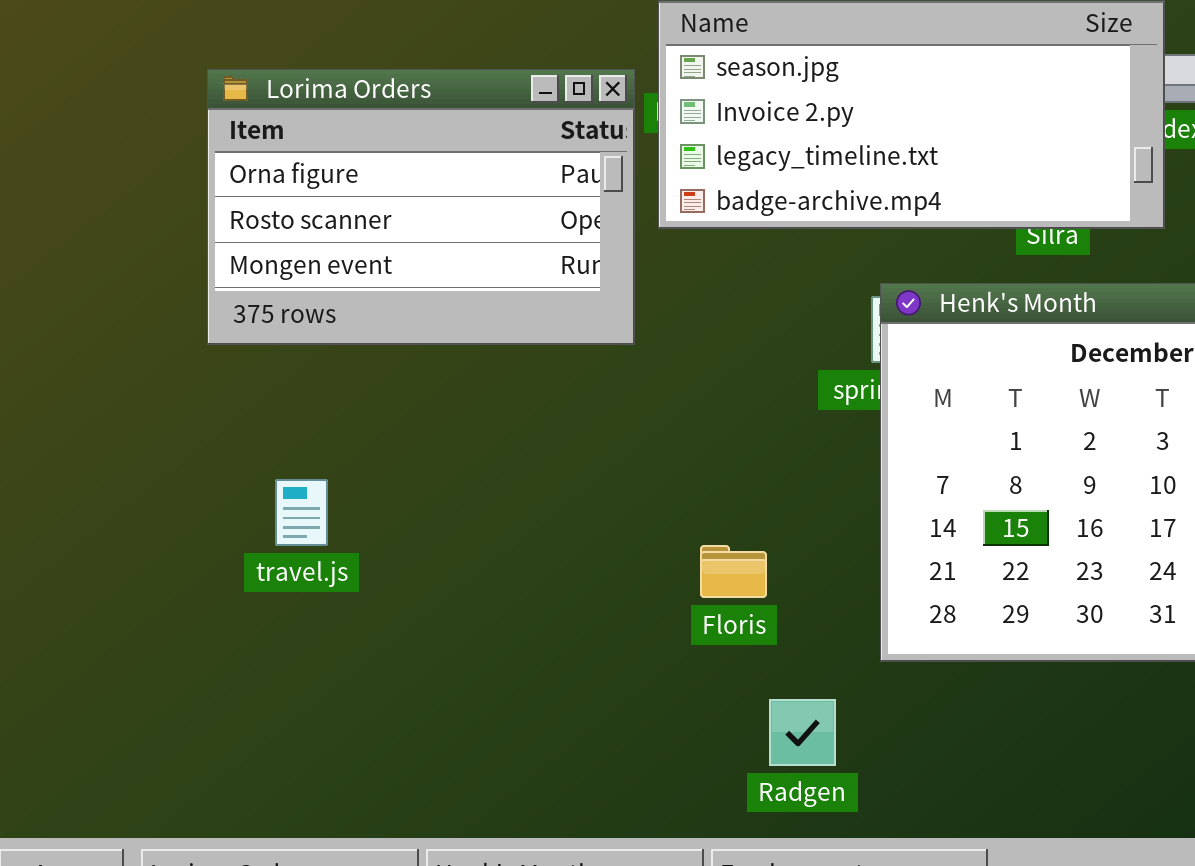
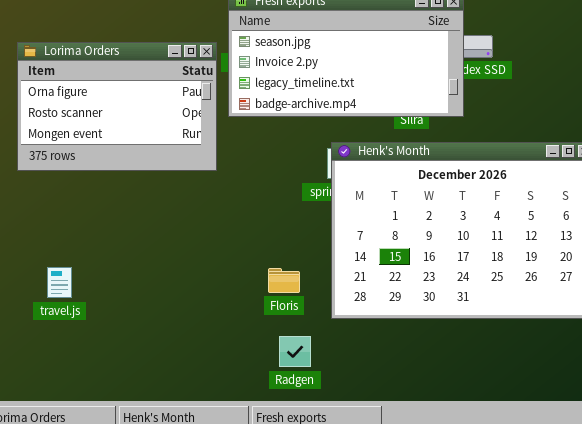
travel.js: [275,479,328,546] -> [47,267,72,298], moved
Floris: [700,545,767,598] -> [268,268,300,293], moved

